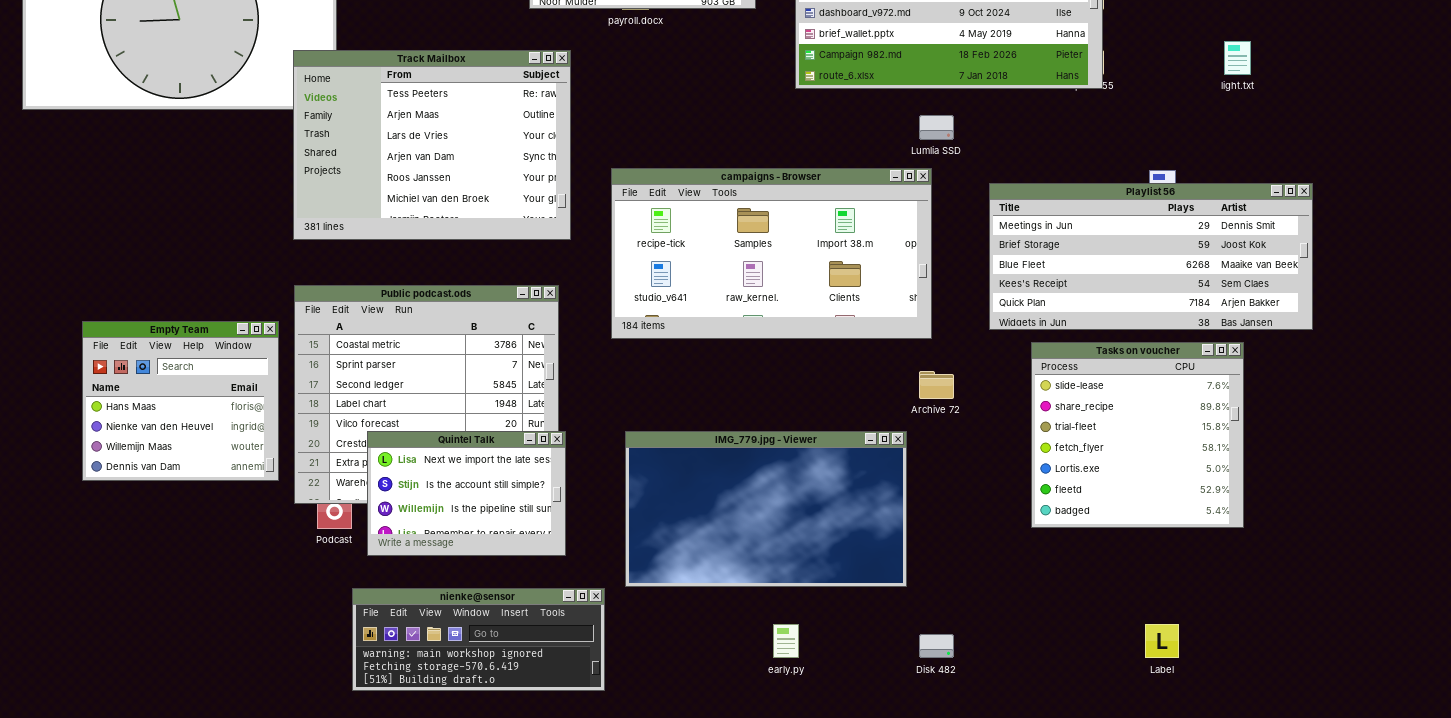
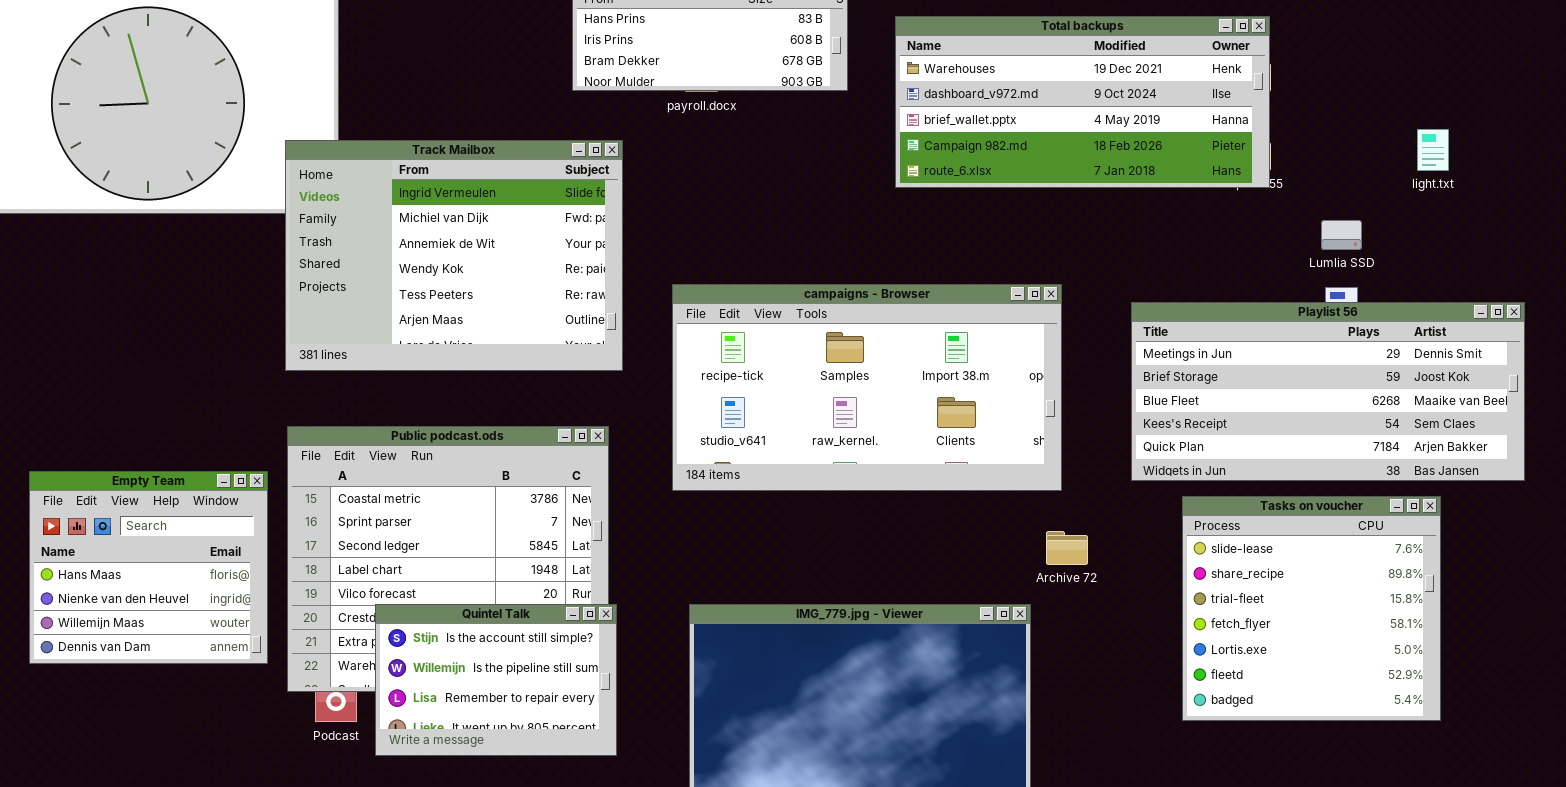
Track Mailbox: [293,50,571,240] -> [285,140,623,371], scrolled up 4 rows
Lumlia SSD: [919,115,954,140] -> [1321,220,1362,250], moved
Quintel Talk: [367,431,566,556] -> [375,604,617,756], scrolled down 1 row

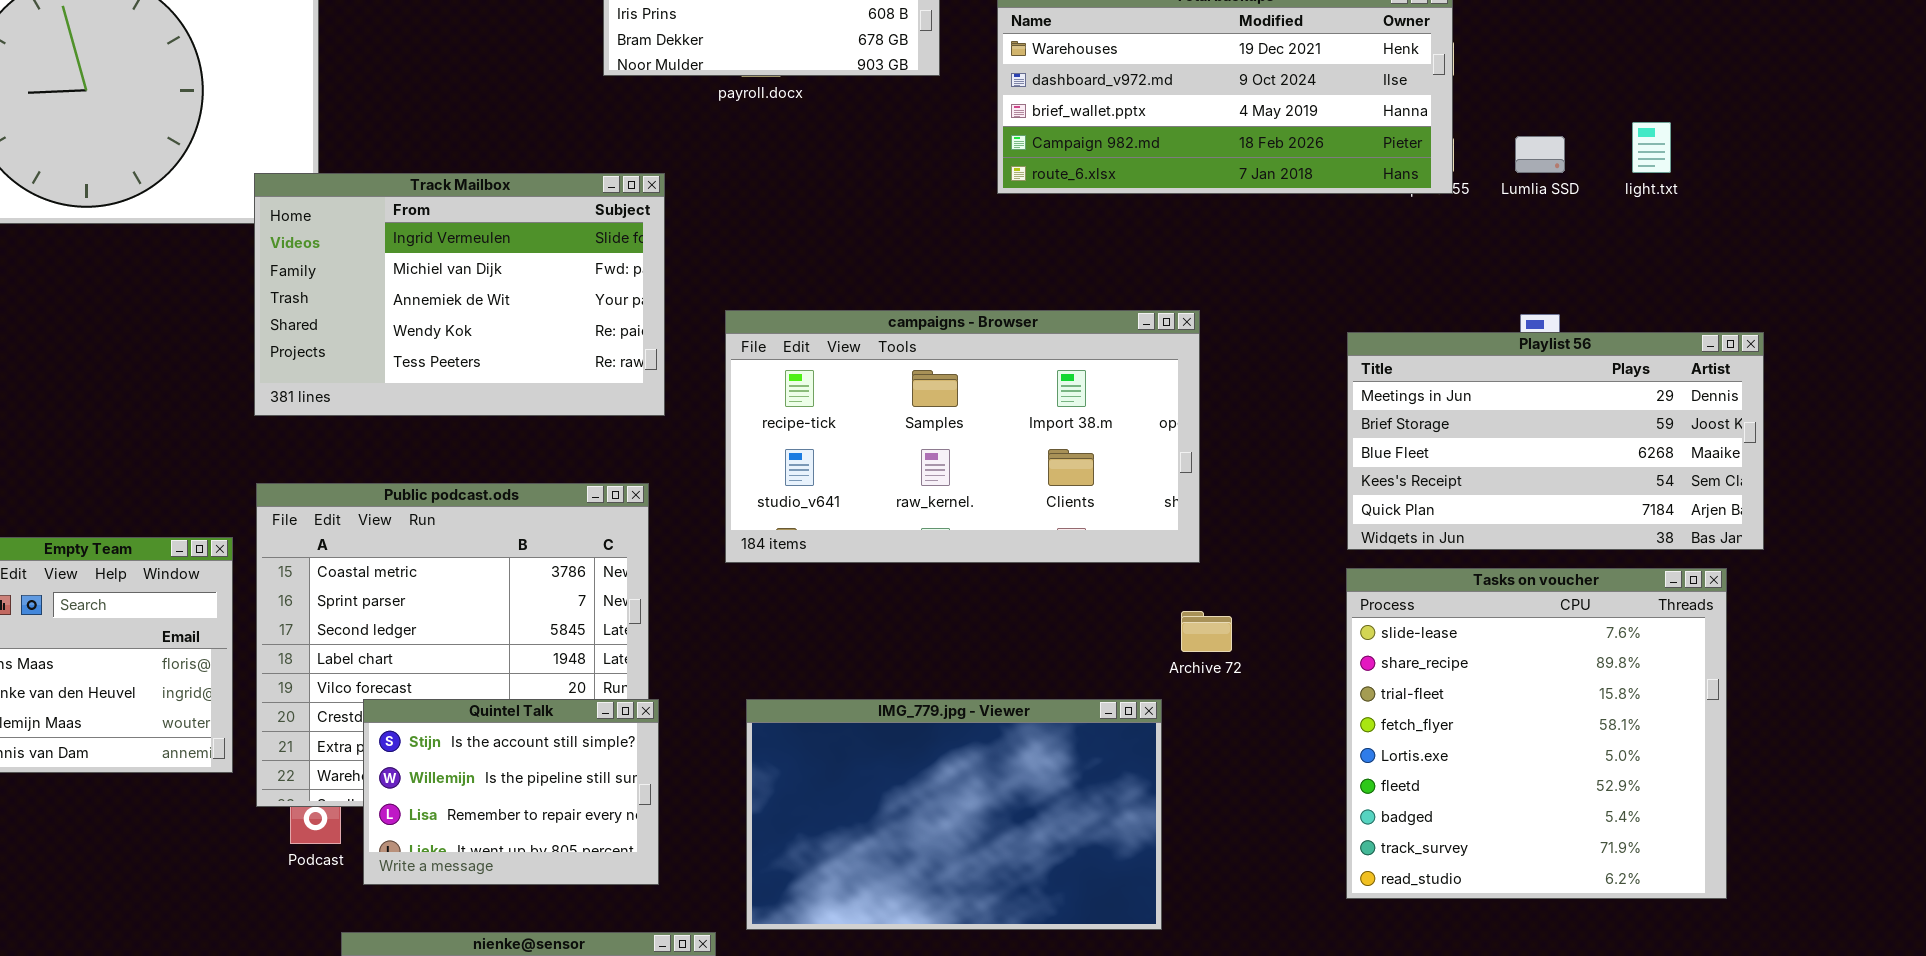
Track Mailbox: [285,140,623,371] -> [254,173,665,416], resized
Lumlia SSD: [1321,220,1362,250] -> [1515,136,1565,173], moved
Playlist 56: [1131,302,1525,481] -> [1347,332,1764,550], resized
Tasks on voucher: [1182,496,1441,721] -> [1346,568,1727,899], resized

